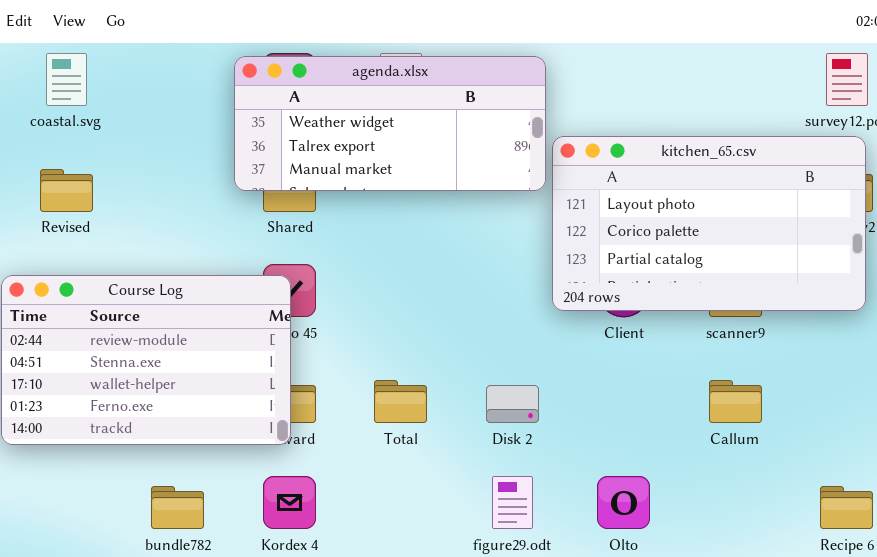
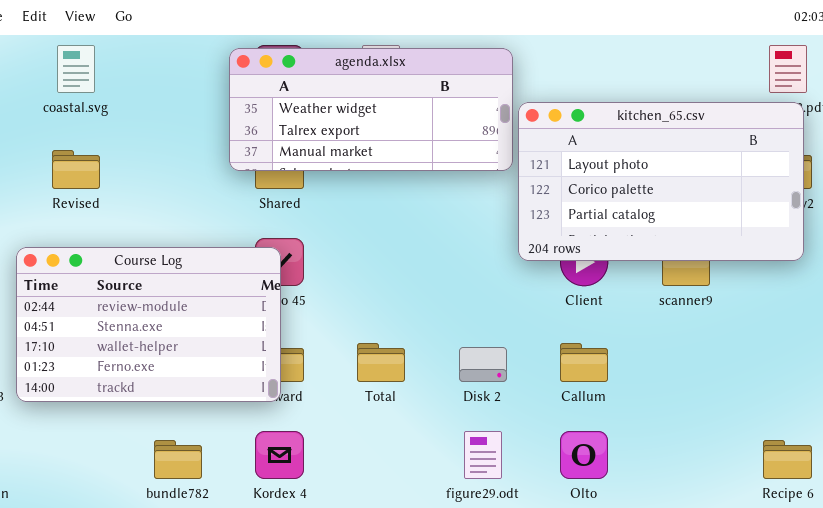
kitchen_65.csv: [552,136,866,311] -> [518,102,804,261], moved
Callum: [709,380,762,423] -> [560,343,608,382], moved

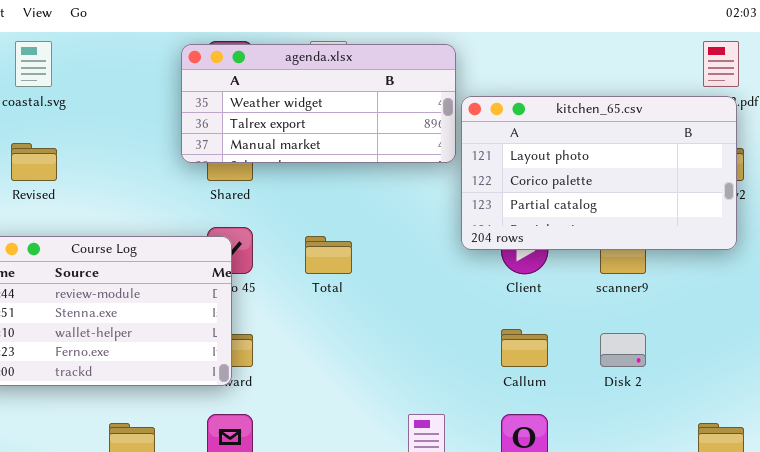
Total: [357,343,405,382] -> [305,236,352,274], moved
Disk 2: [459,347,507,382] -> [600,333,646,367], moved

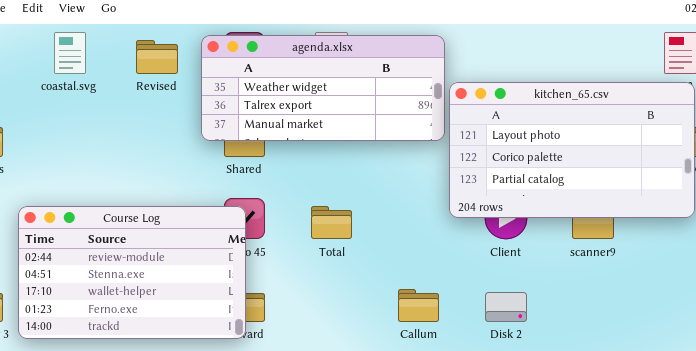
Revised: [11,143,57,181] -> [136,40,178,74], moved
Callum: [501,329,548,367] -> [398,289,439,322], moved
Disk 2: [600,333,646,367] -> [485,292,527,322], moved

